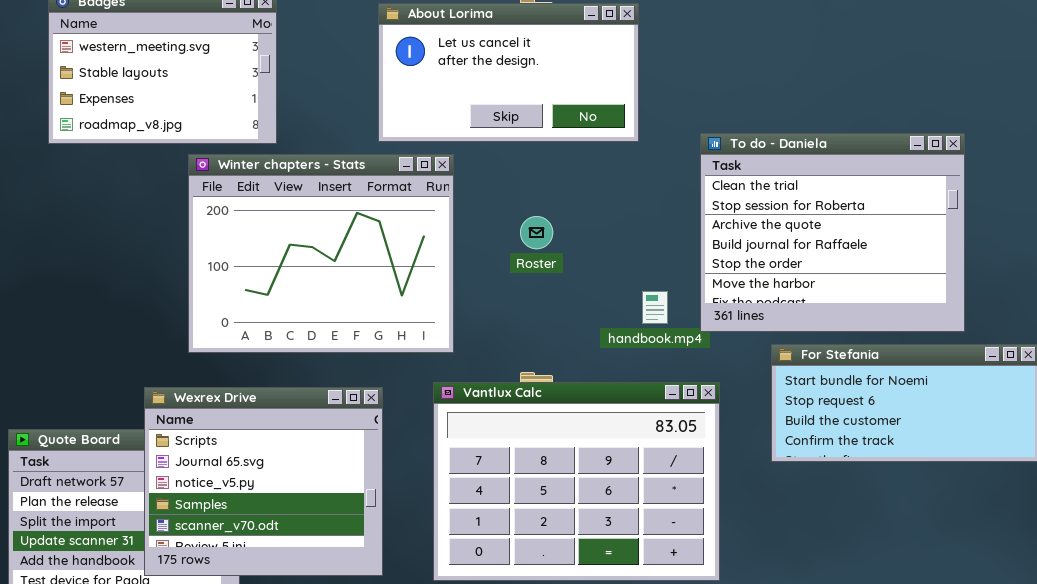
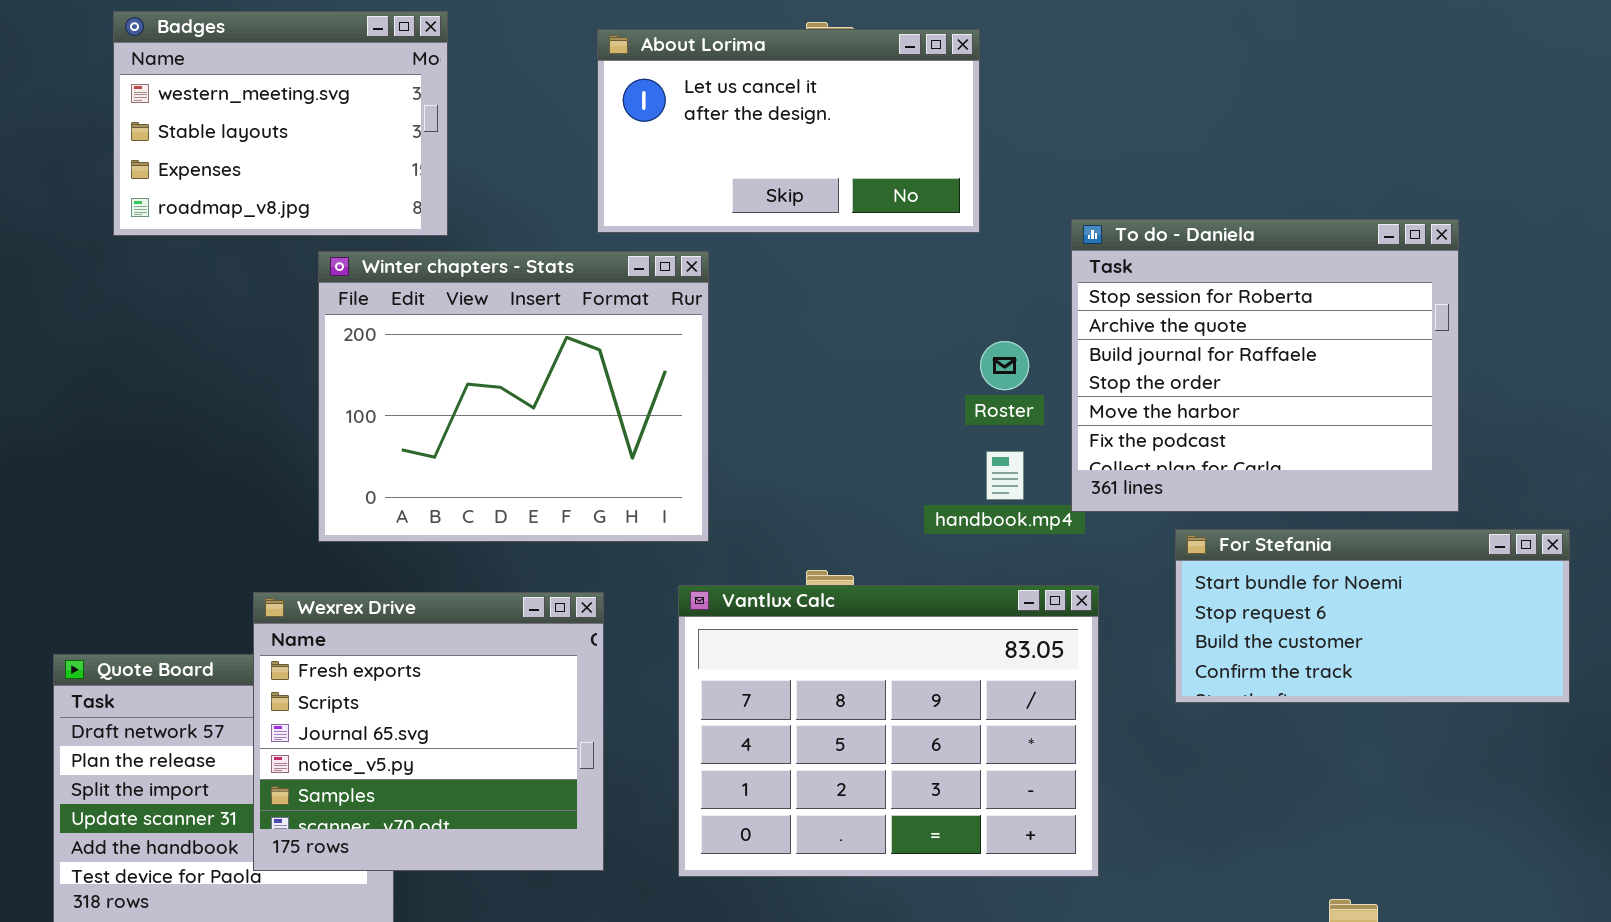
To do - Daniela: [700,133,965,332] -> [1071,219,1459,512], scrolled down 1 row
Roster: [520,216,553,249] -> [980,341,1029,390], moved
Wexrex Drive: [144,387,383,576] -> [253,592,604,871], scrolled up 1 row

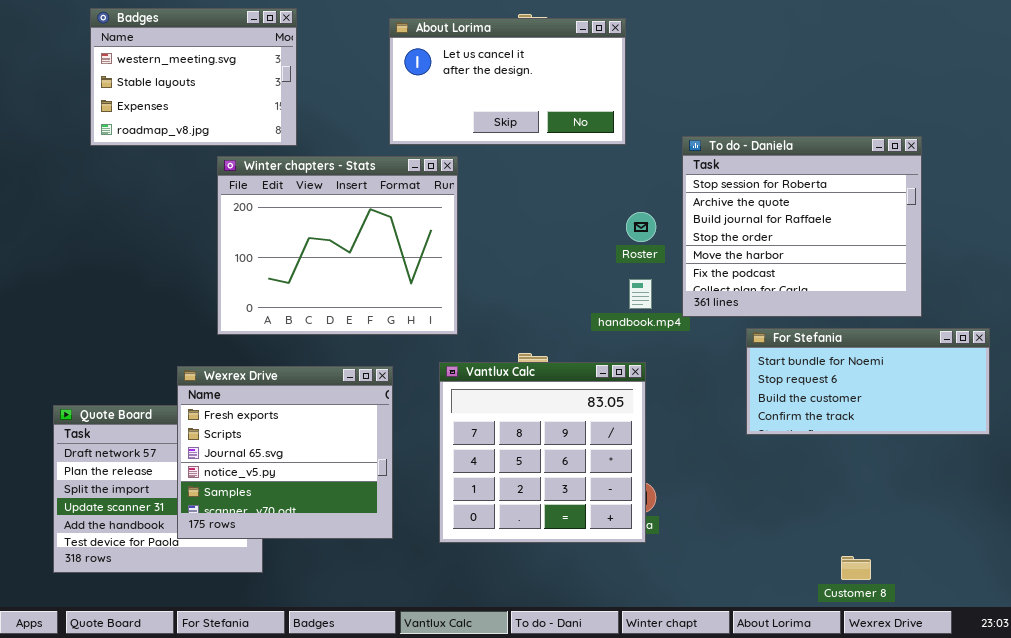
Vantlux Calc: [678,585,1099,877] -> [439,362,646,543], resized

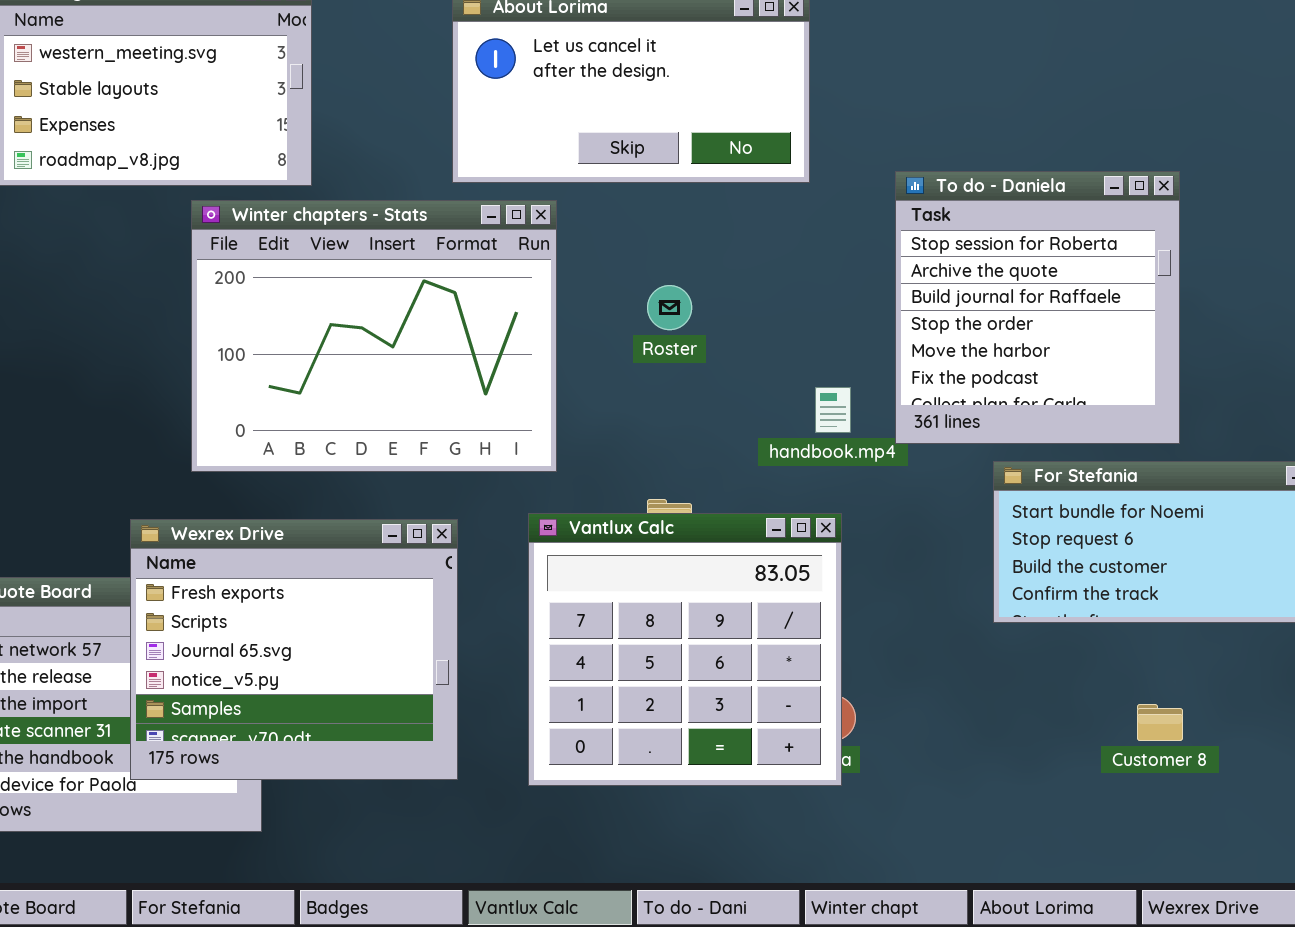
To do - Daniela: [682,136,922,317] -> [895,171,1180,444], resized
Roster: [626,212,656,242] -> [647,285,692,330], moved
Customer 8: [841,556,871,580] -> [1137,704,1183,741], moved

